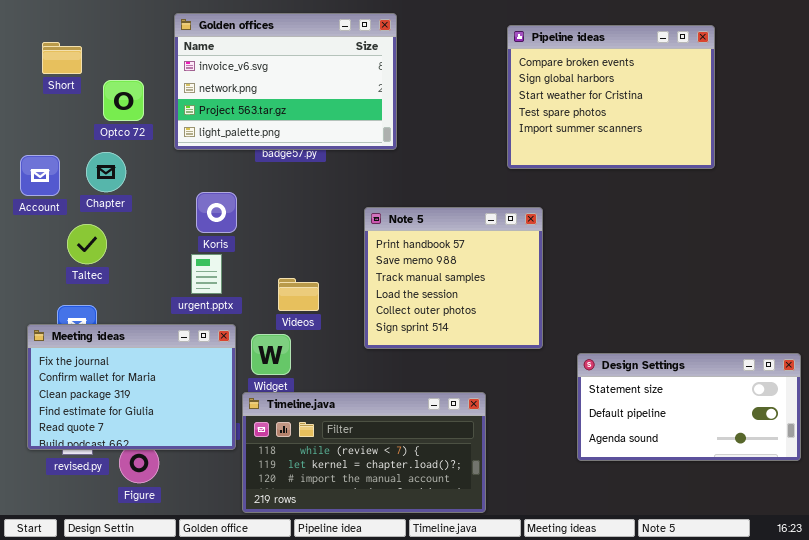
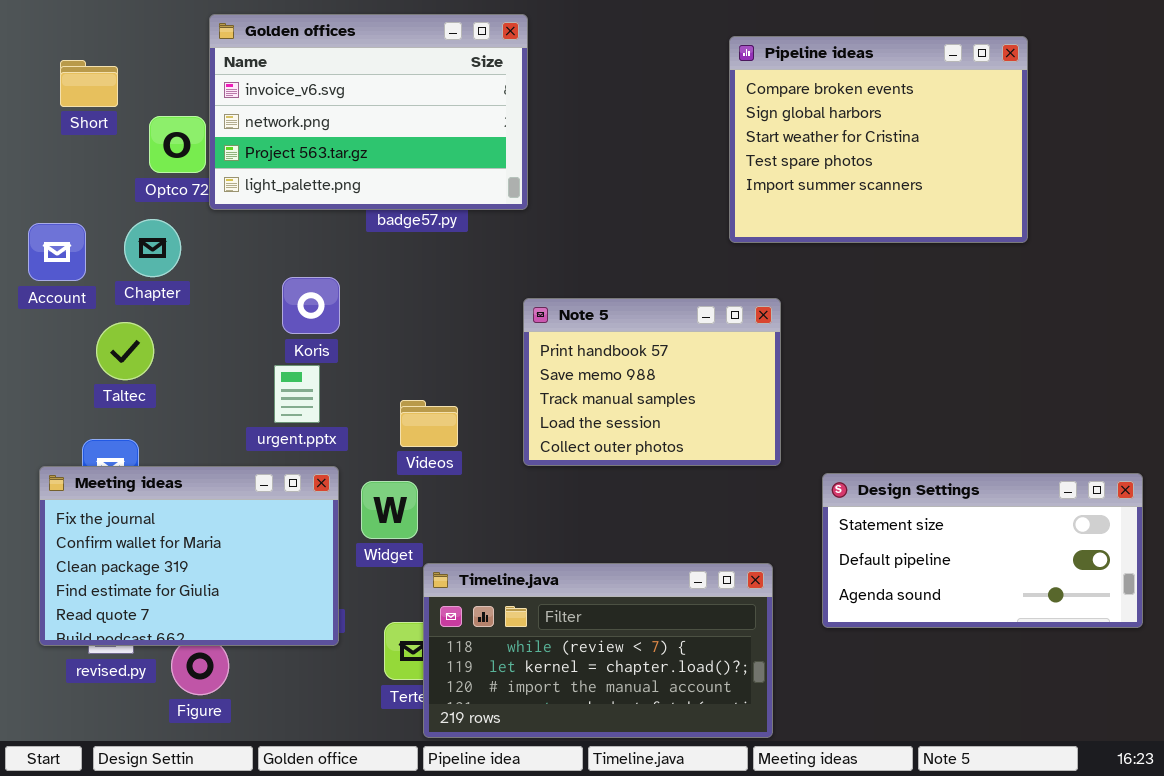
Golden offices: [174,13,397,150] -> [209,14,528,210], moved
Note 5: [364,207,543,349] -> [523,298,781,466], resized
Design Settings: [577,353,801,461] -> [822,473,1143,628], moved
Timeline.java: [242,392,486,513] -> [423,563,773,738], moved

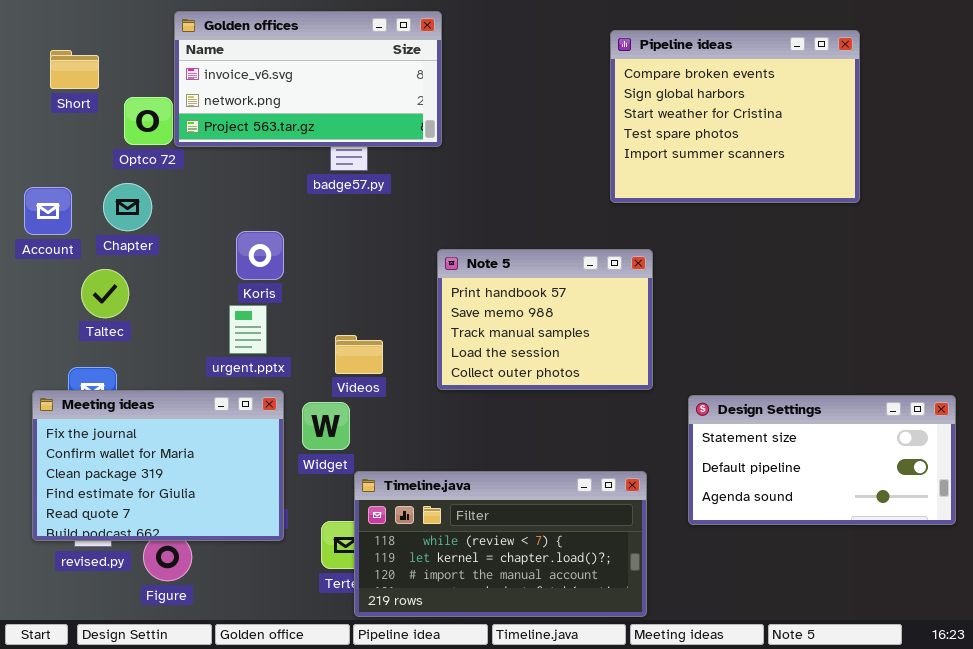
Golden offices: [209,14,528,210] -> [174,11,442,147], resized

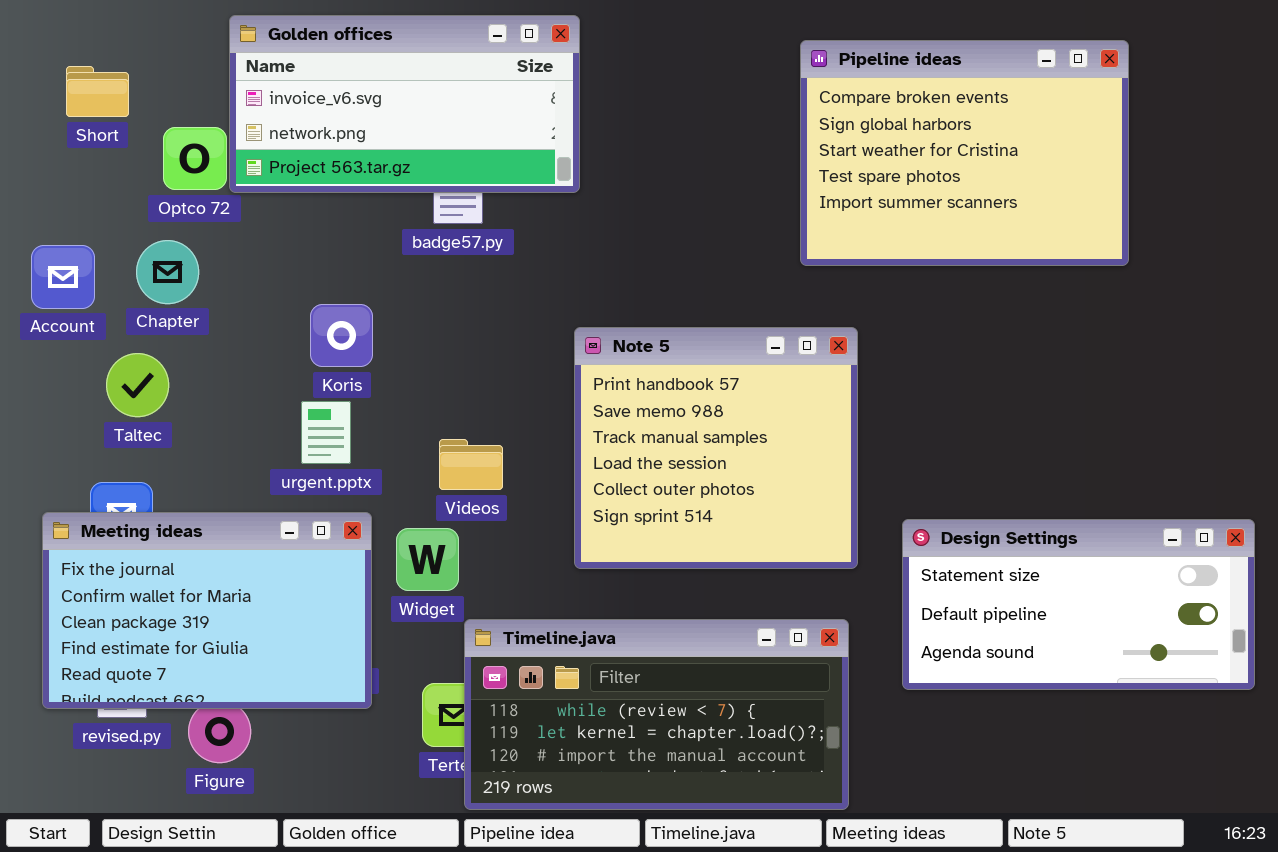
Note 5: [437,249,653,390] -> [574,327,858,569], resized

